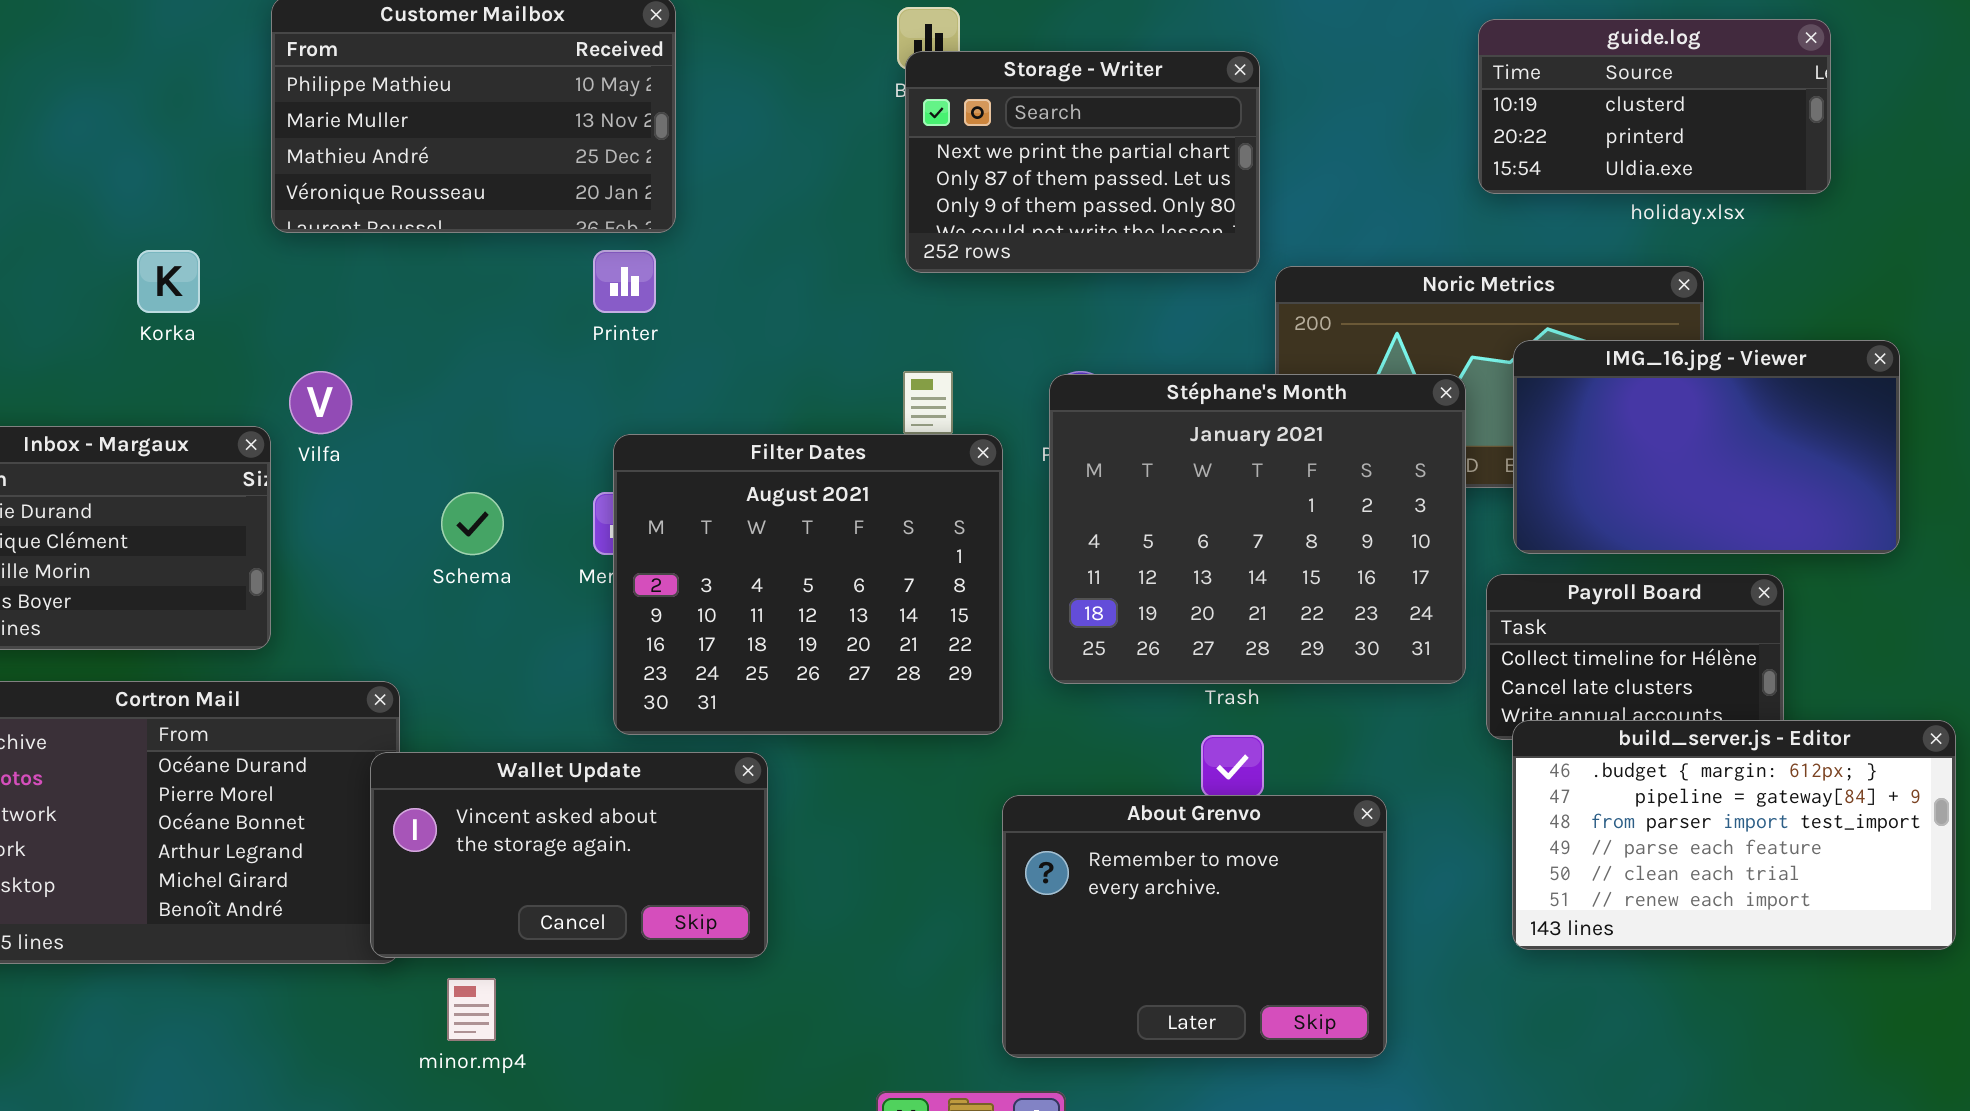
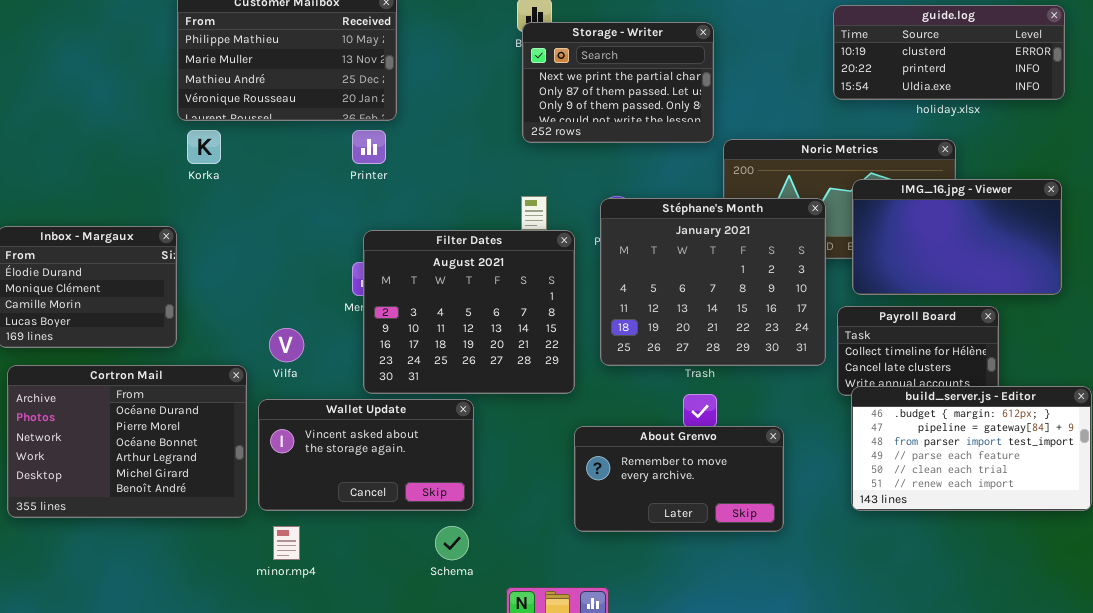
guide.log: [1478,19,1831,194] -> [833,5,1065,100], resized
Korka: [137,250,200,313] -> [187,130,221,164], moved
Vilfa: [289,371,352,434] -> [269,328,304,362], moved
Schema: [441,492,504,555] -> [435,526,469,560], moved
Wallet Update: [370,752,768,958] -> [258,399,474,511], moved
About Grenvo: [1002,795,1387,1058] -> [574,426,784,532], resized

